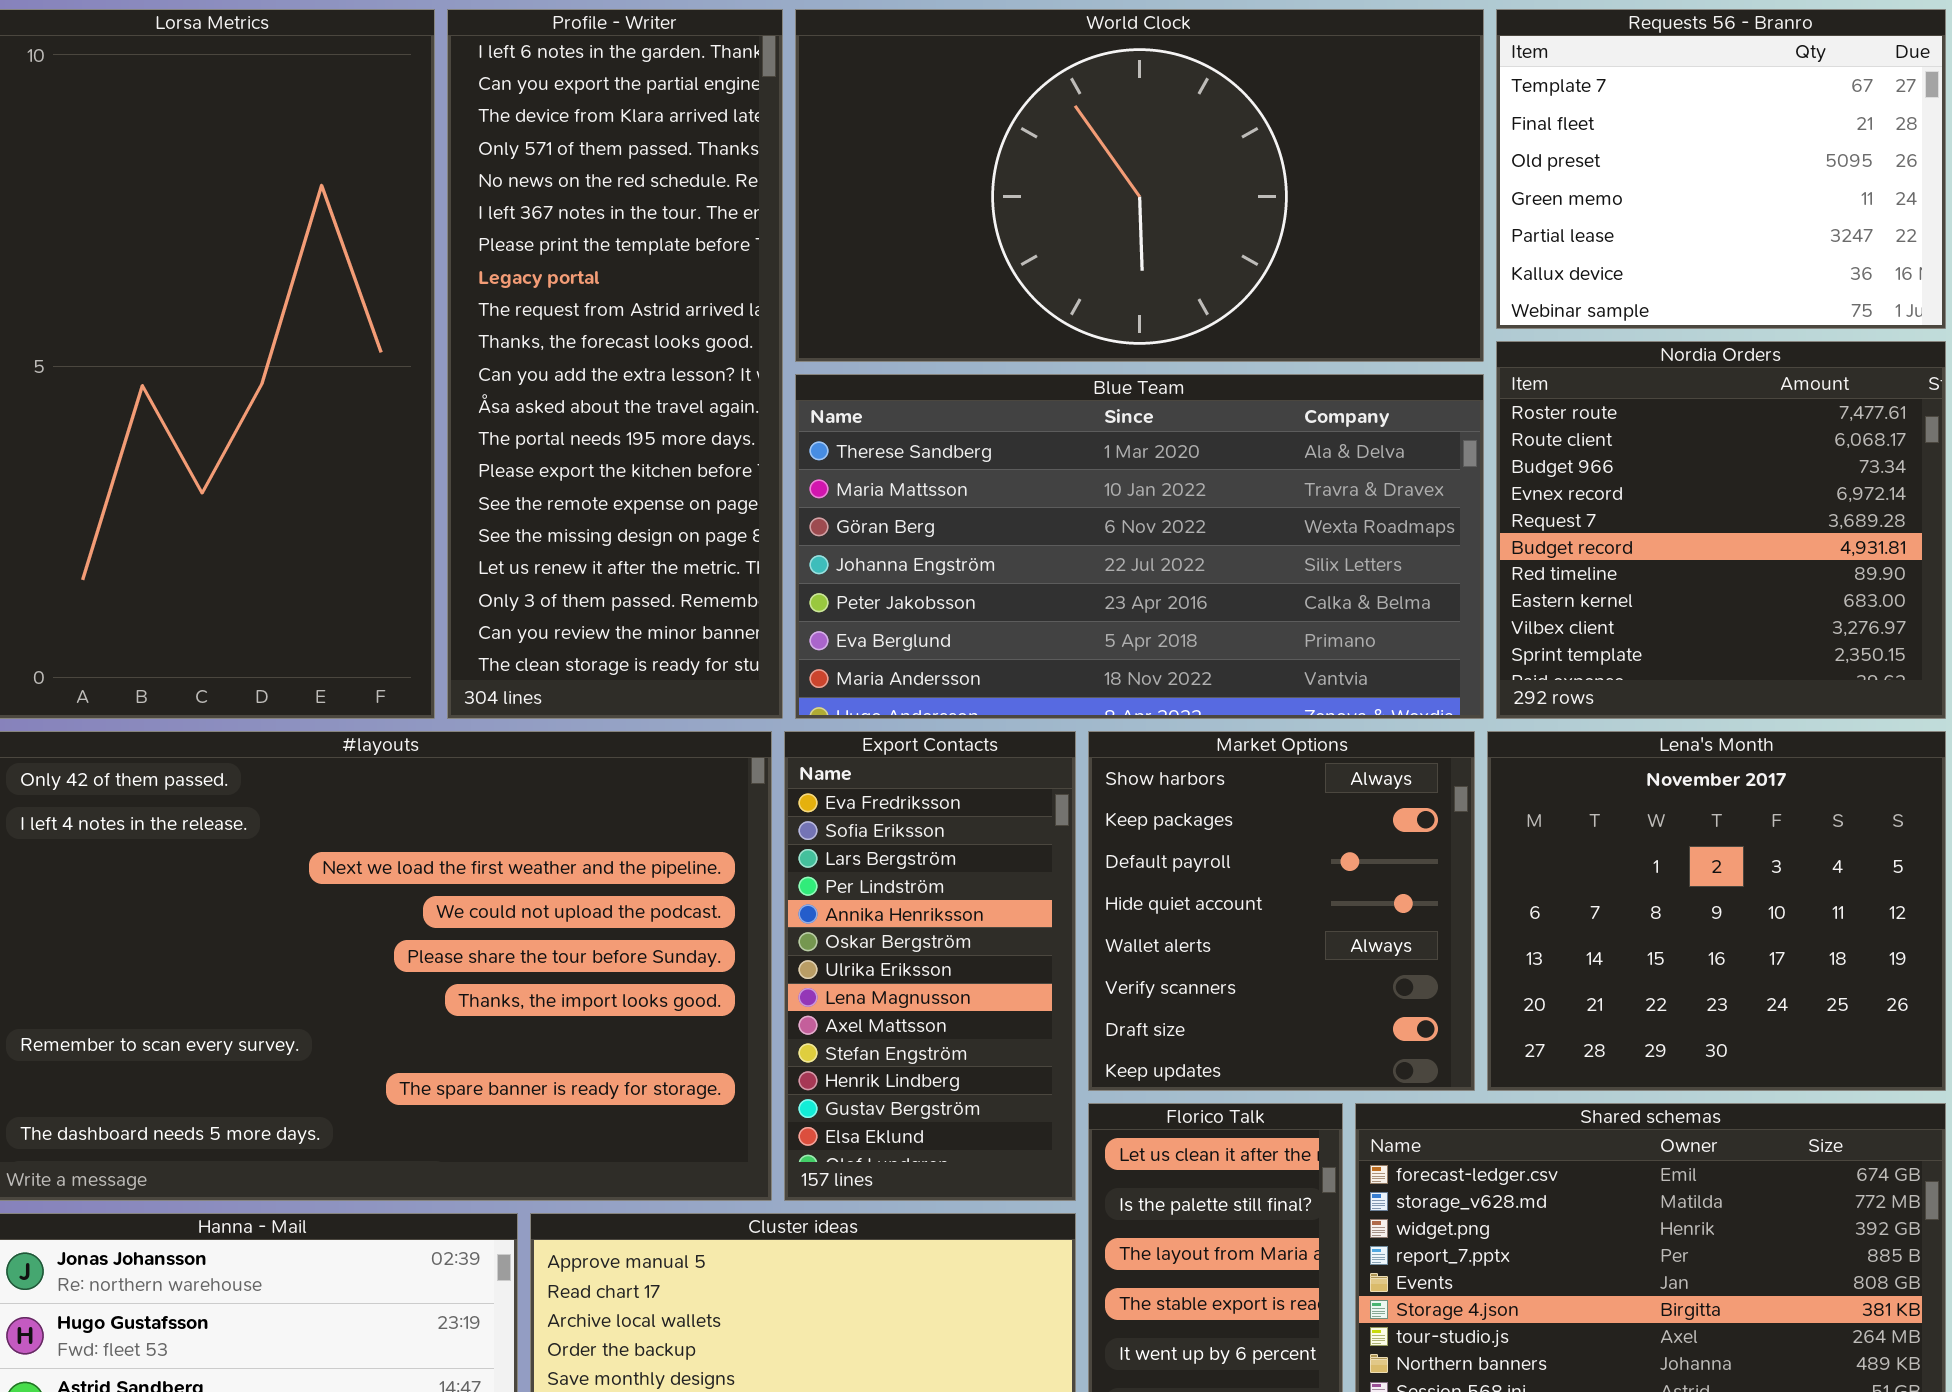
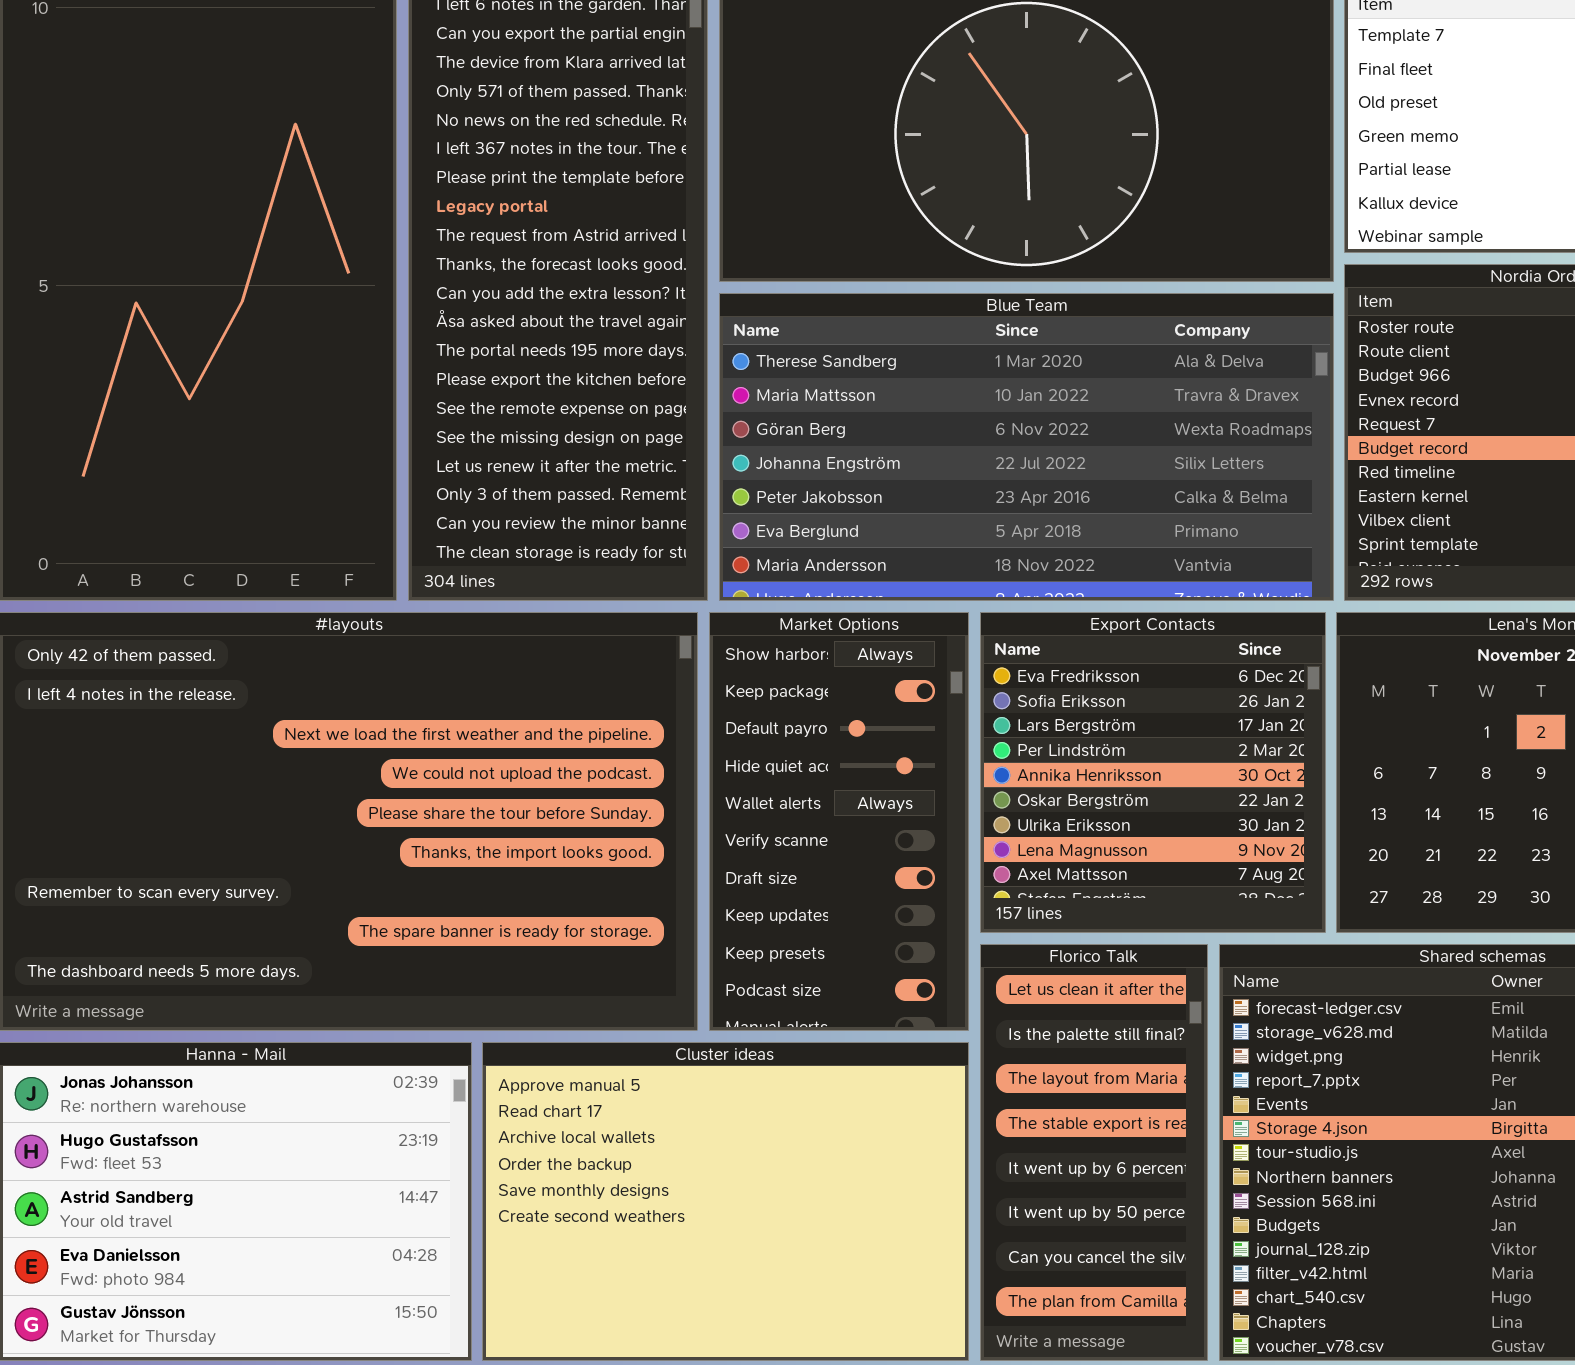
Export Contacts: [784,731,1076,1201] -> [980,612,1326,933], moved, resized
Market Options: [1088,731,1475,1091] -> [709,612,969,1031], moved, resized

